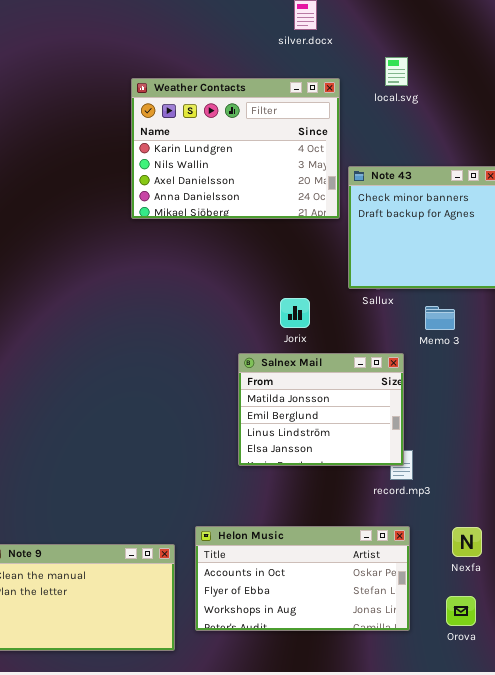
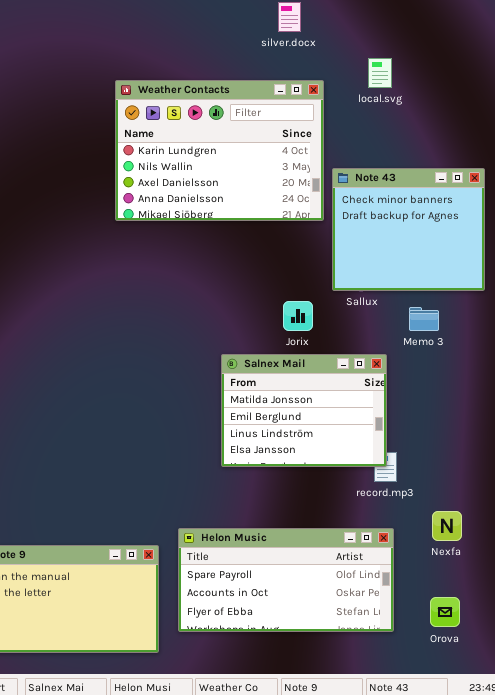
Jorix: [280,298,310,328] -> [283,301,313,331], moved
Helon Music: [195,526,410,631] -> [178,528,394,632], scrolled up 1 row
Nexfa: [452,527,482,557] -> [432,511,462,541], moved

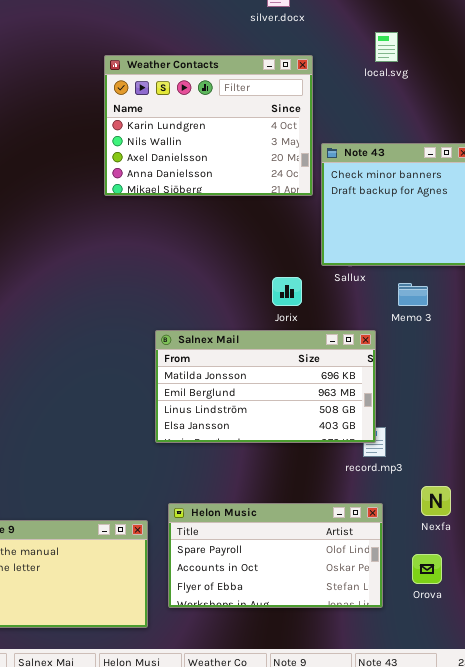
local.svg: [368,58,392,88] -> [375,32,398,62], moved
Salnex Mail: [221,354,387,467] -> [155,330,376,443], resized
Orova: [430,597,460,627] -> [412,554,442,584], moved

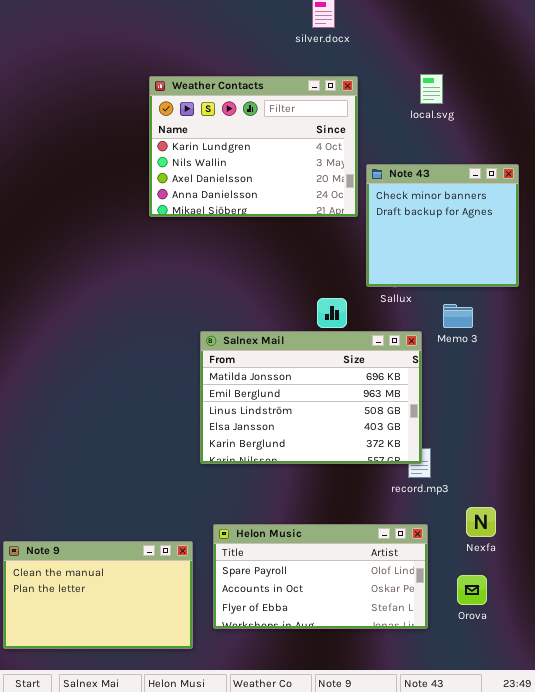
local.svg: [375,32,398,62] -> [420,74,443,104], moved
Salnex Mail: [155,330,376,443] -> [200,331,422,464], resized

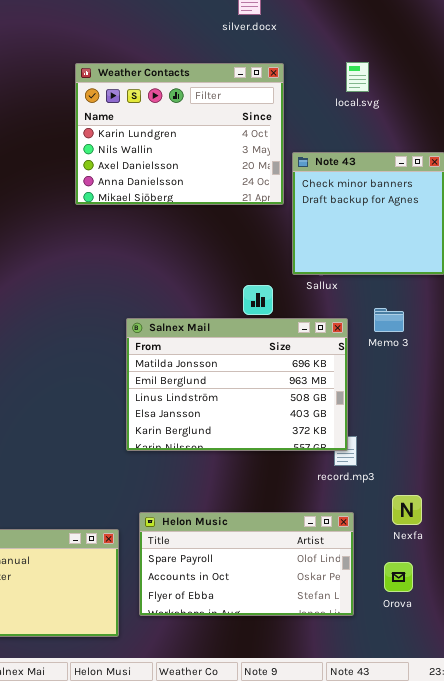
Memo 3: [443,304,473,328] -> [374,308,404,332], moved

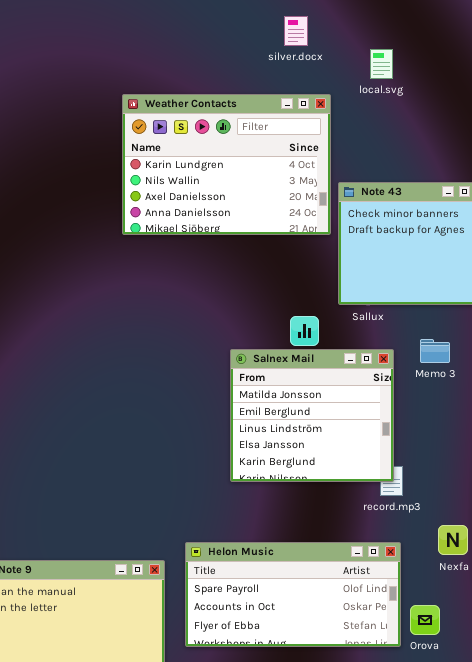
local.svg: [346,62,369,92] -> [370,49,393,79], moved
Salnex Mail: [126,318,348,451] -> [230,349,394,482], resized
Orova: [384,562,413,592] -> [410,605,440,635], moved

